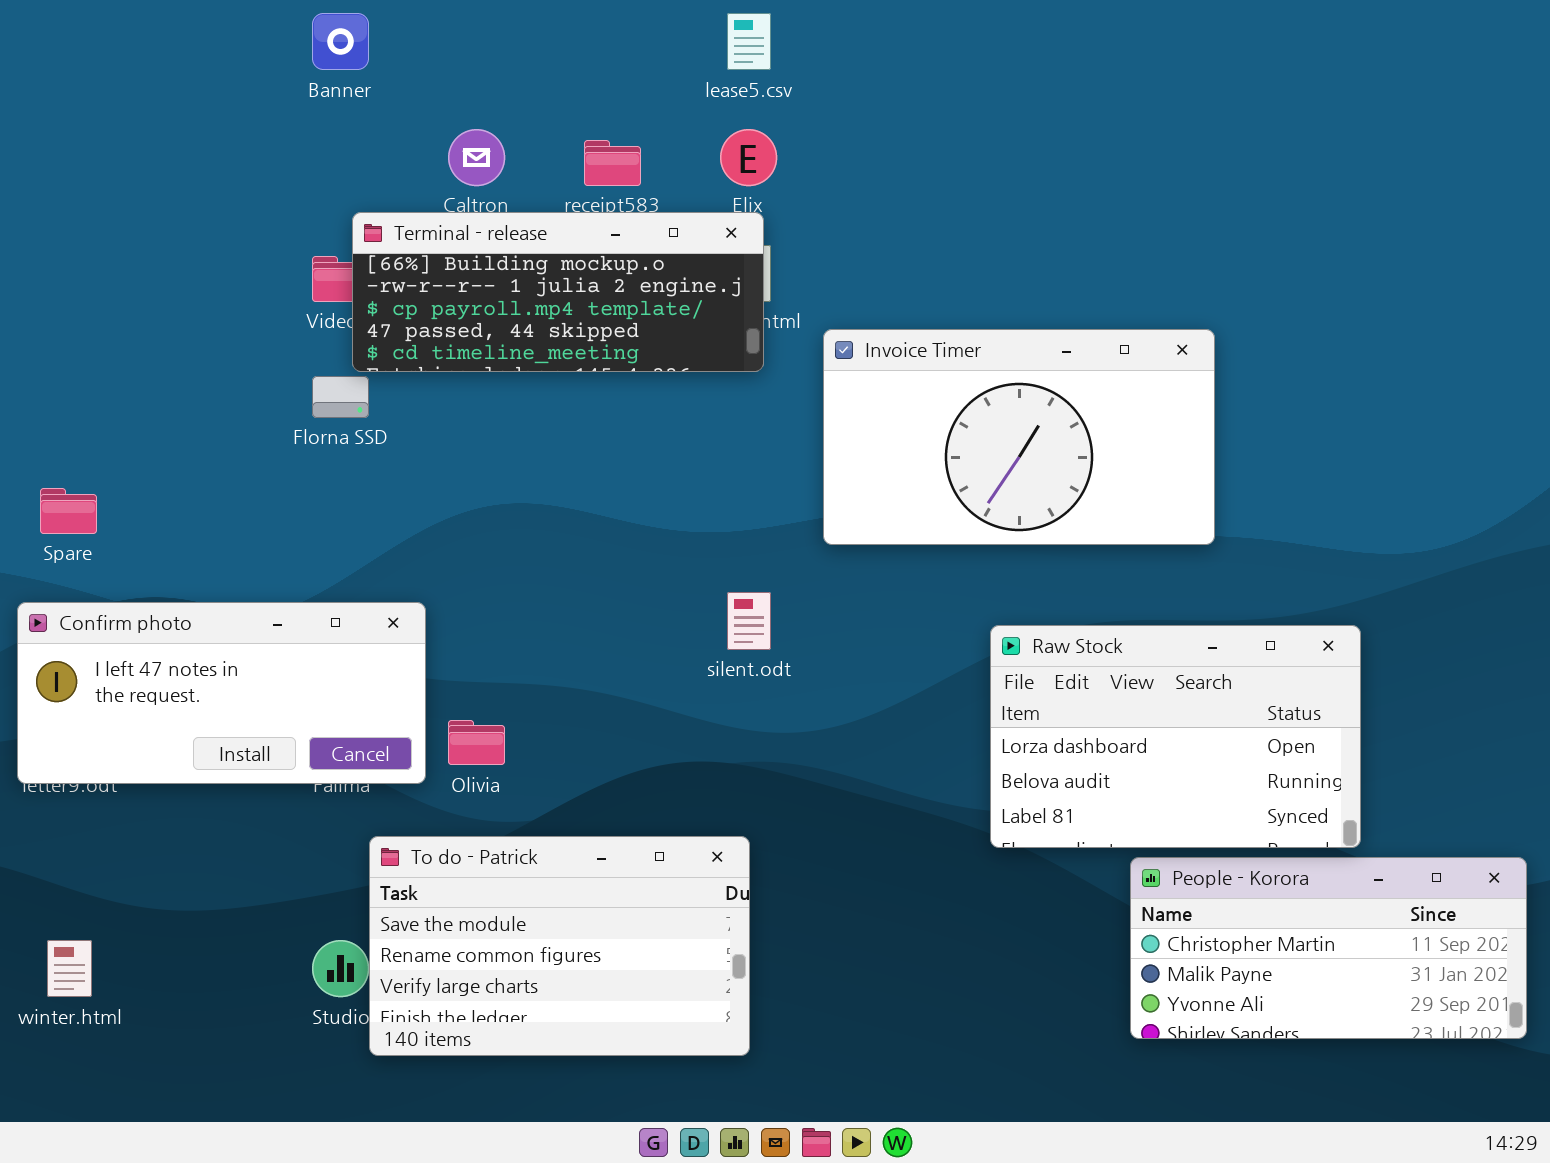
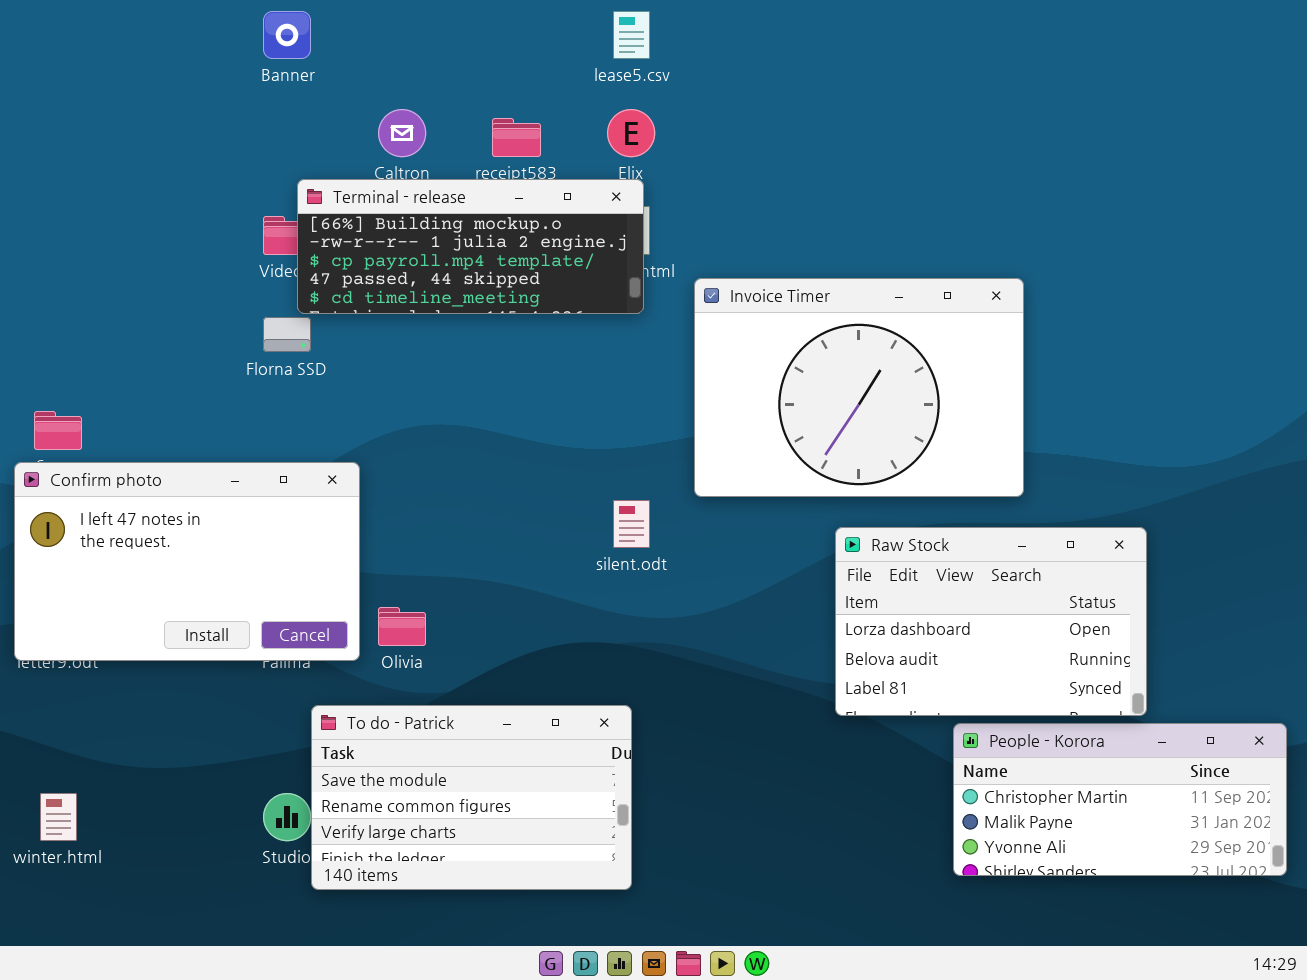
Invoice Timer: [823,329,1215,545] -> [694,278,1024,497], resized
Confirm photo: [17,602,426,784] -> [14,462,360,661], resized

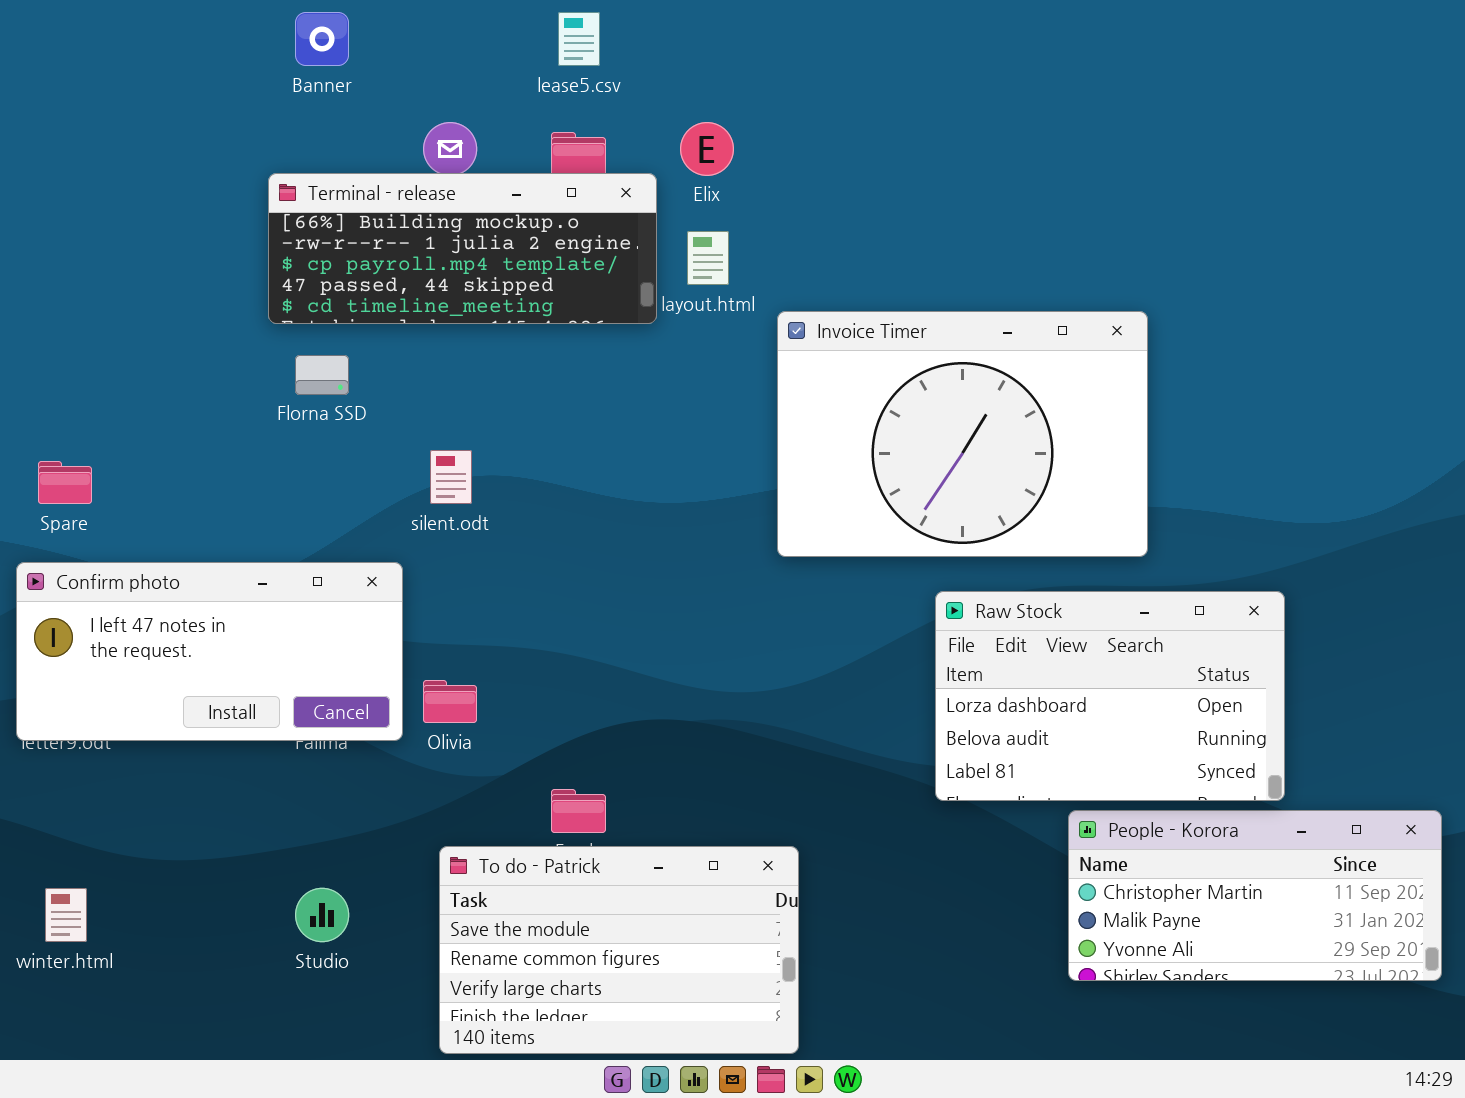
lease5.csv: [613,11,650,59] -> [558,12,600,66], moved
Terminal - release: [297,179,644,314] -> [268,173,657,324], moved
Confirm photo: [14,462,360,661] -> [16,562,403,741], resized
silent.odt: [613,500,650,548] -> [430,450,472,504], moved
To do - Patrick: [311,705,632,890] -> [439,846,799,1054], moved

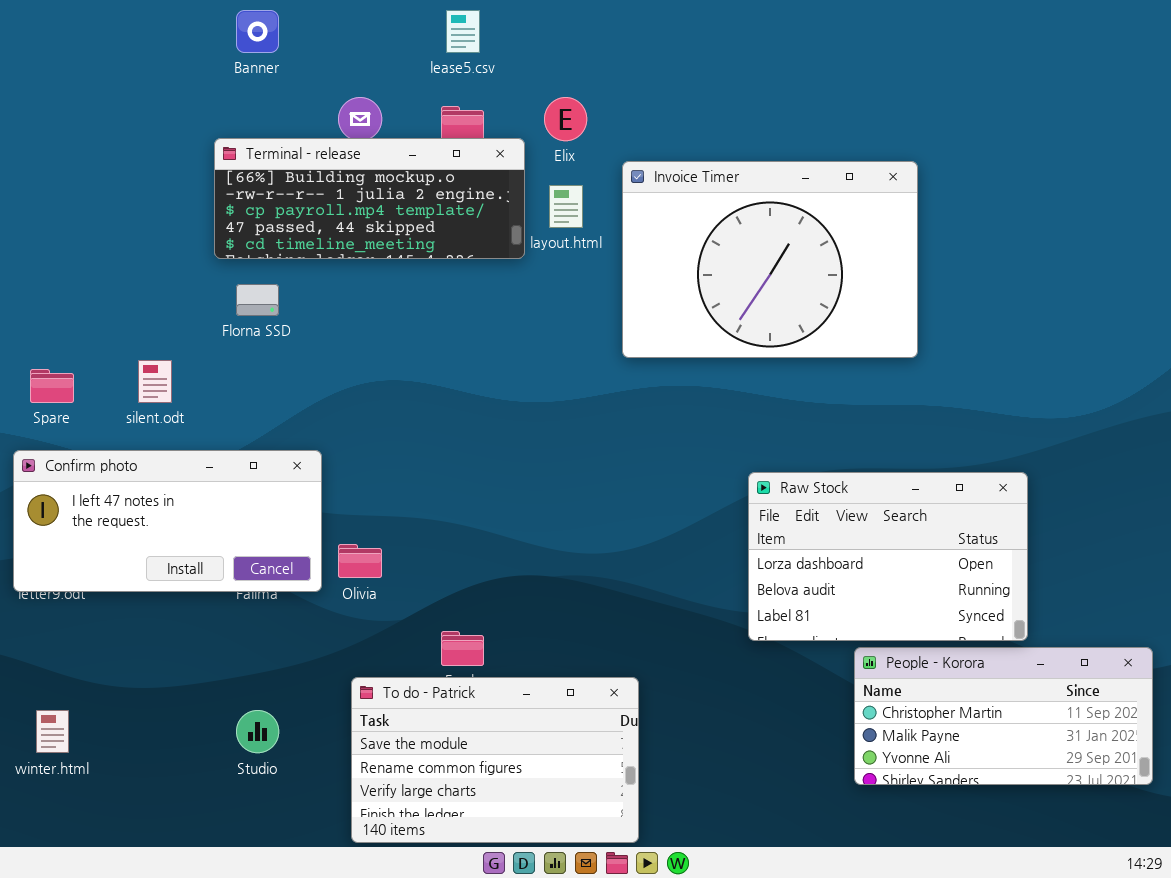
Invoice Timer: [777,311,1148,557] -> [622,161,918,358], moved
silent.odt: [430,450,472,504] -> [138,360,172,403], moved

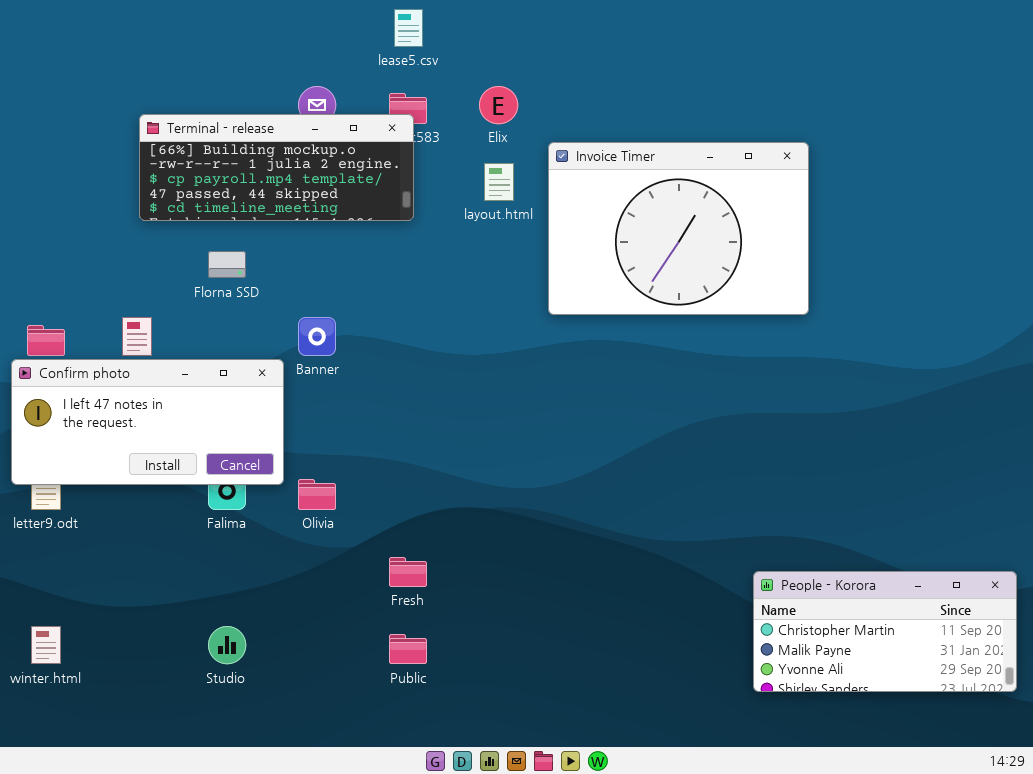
Banner: [236,10,279,53] -> [298,317,336,356], moved
Terminal - release: [214,138,525,259] -> [139,114,414,221], moved
Confirm photo: [13,450,322,592] -> [11,359,284,485], moved
Raw Stock: [748,472,1028,641] -> none, closed
To do - Patrick: [351,677,639,843] -> none, closed

